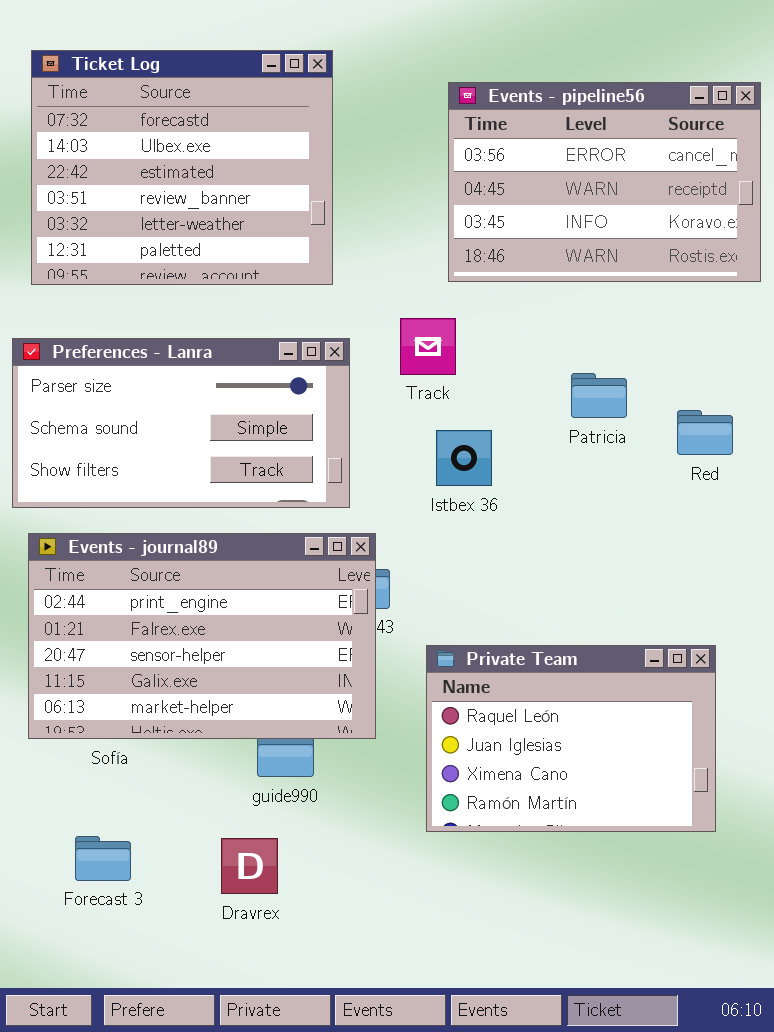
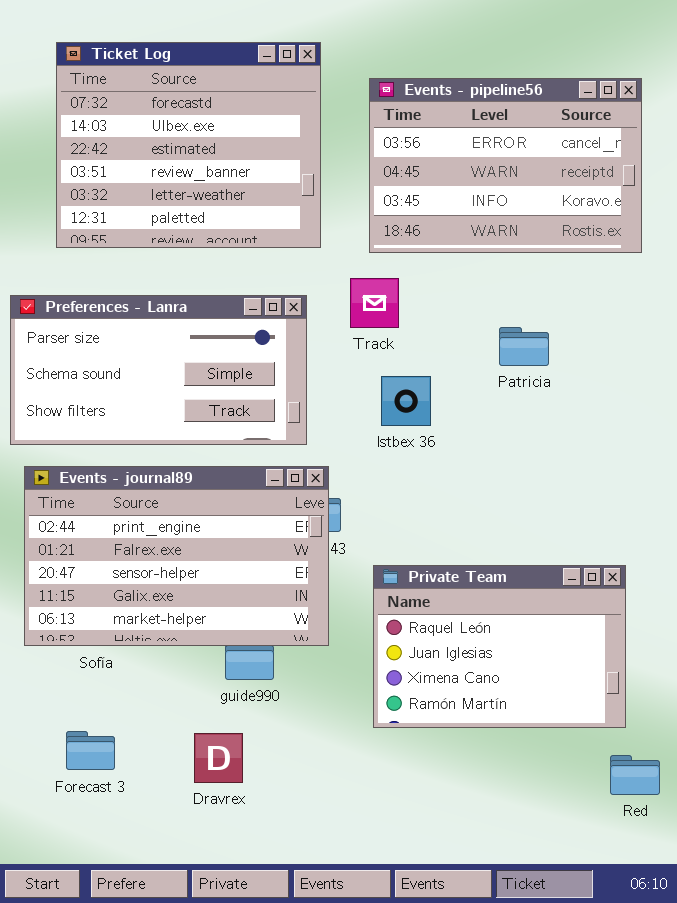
Ticket Log: [31,50,333,285] -> [56,42,321,248], moved
Events - pipeline56: [448,82,761,282] -> [369,78,642,253], moved
Red: [677,410,733,455] -> [610,755,660,795], moved

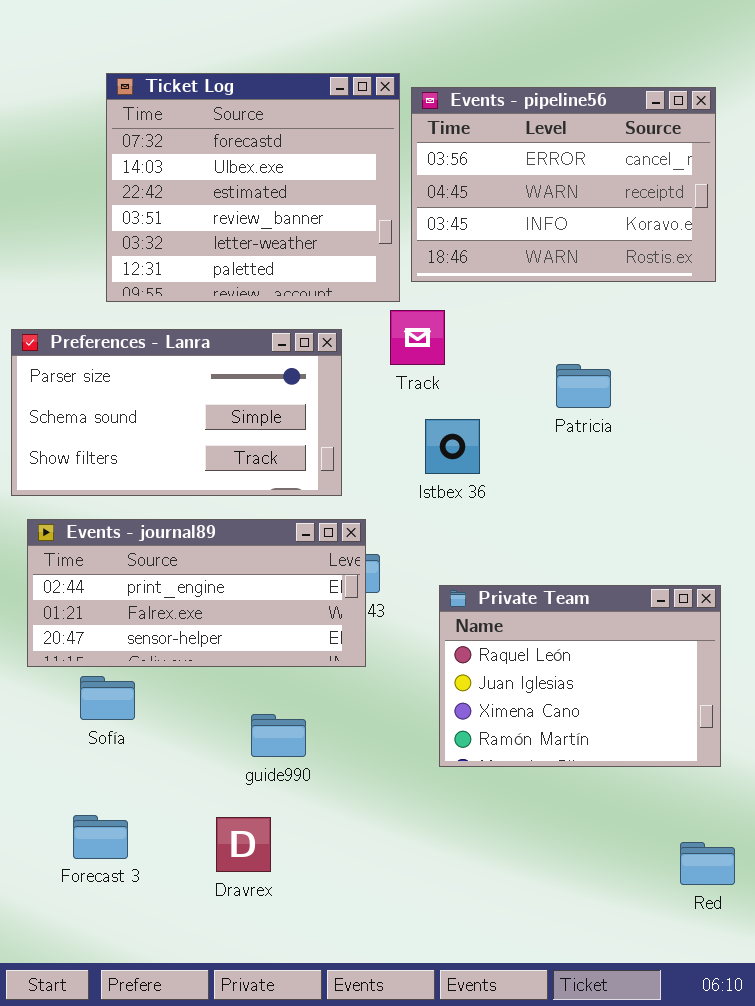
Ticket Log: [56,42,321,248] -> [106,73,400,302], moved
Events - journal89: [24,466,329,646] -> [27,519,366,667], resized
Private Team: [373,565,626,728] -> [439,585,721,767], moved

